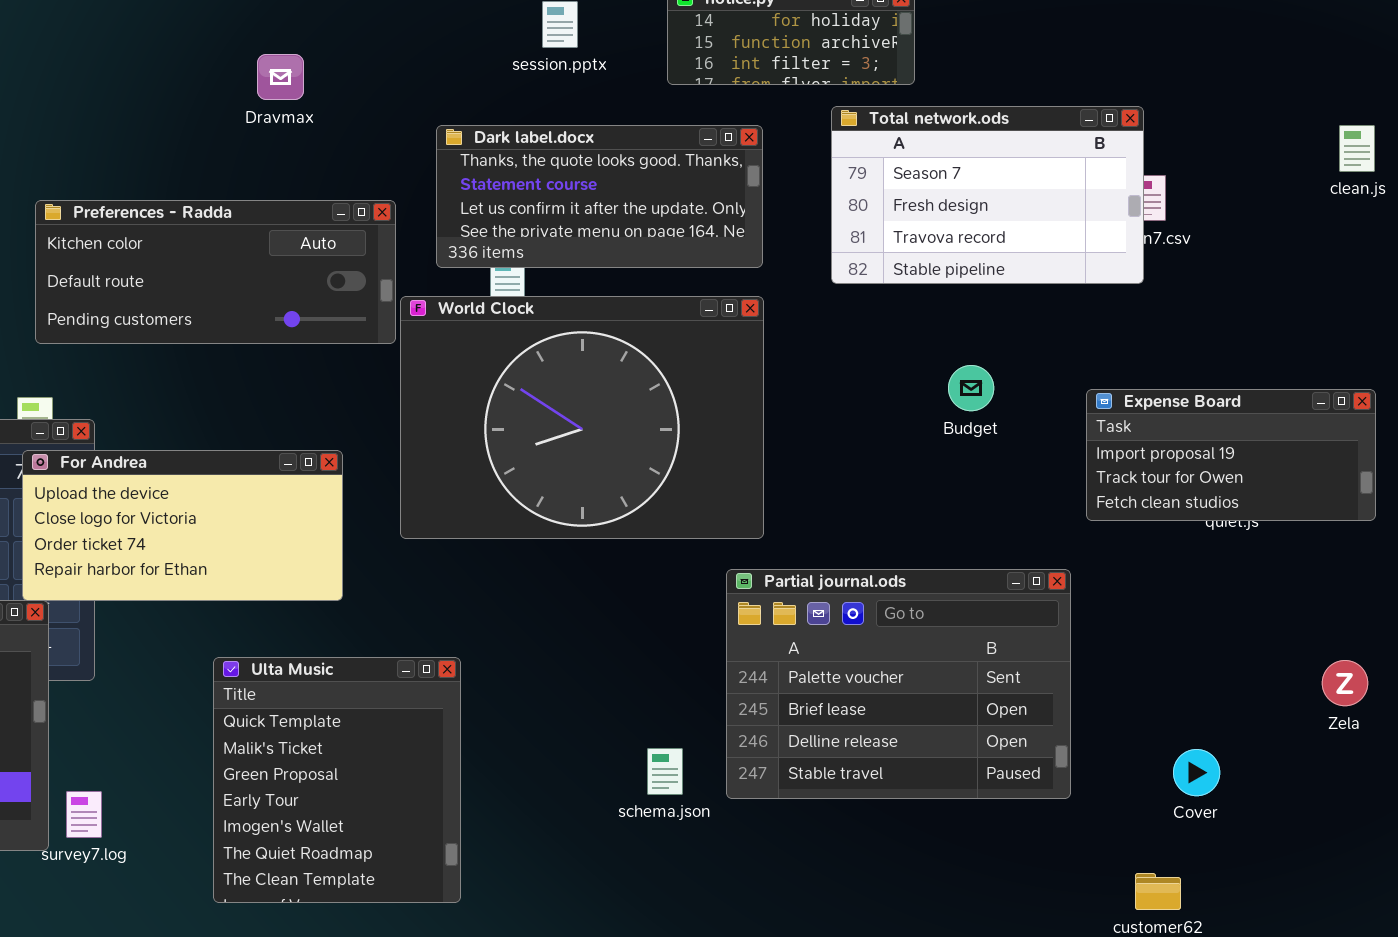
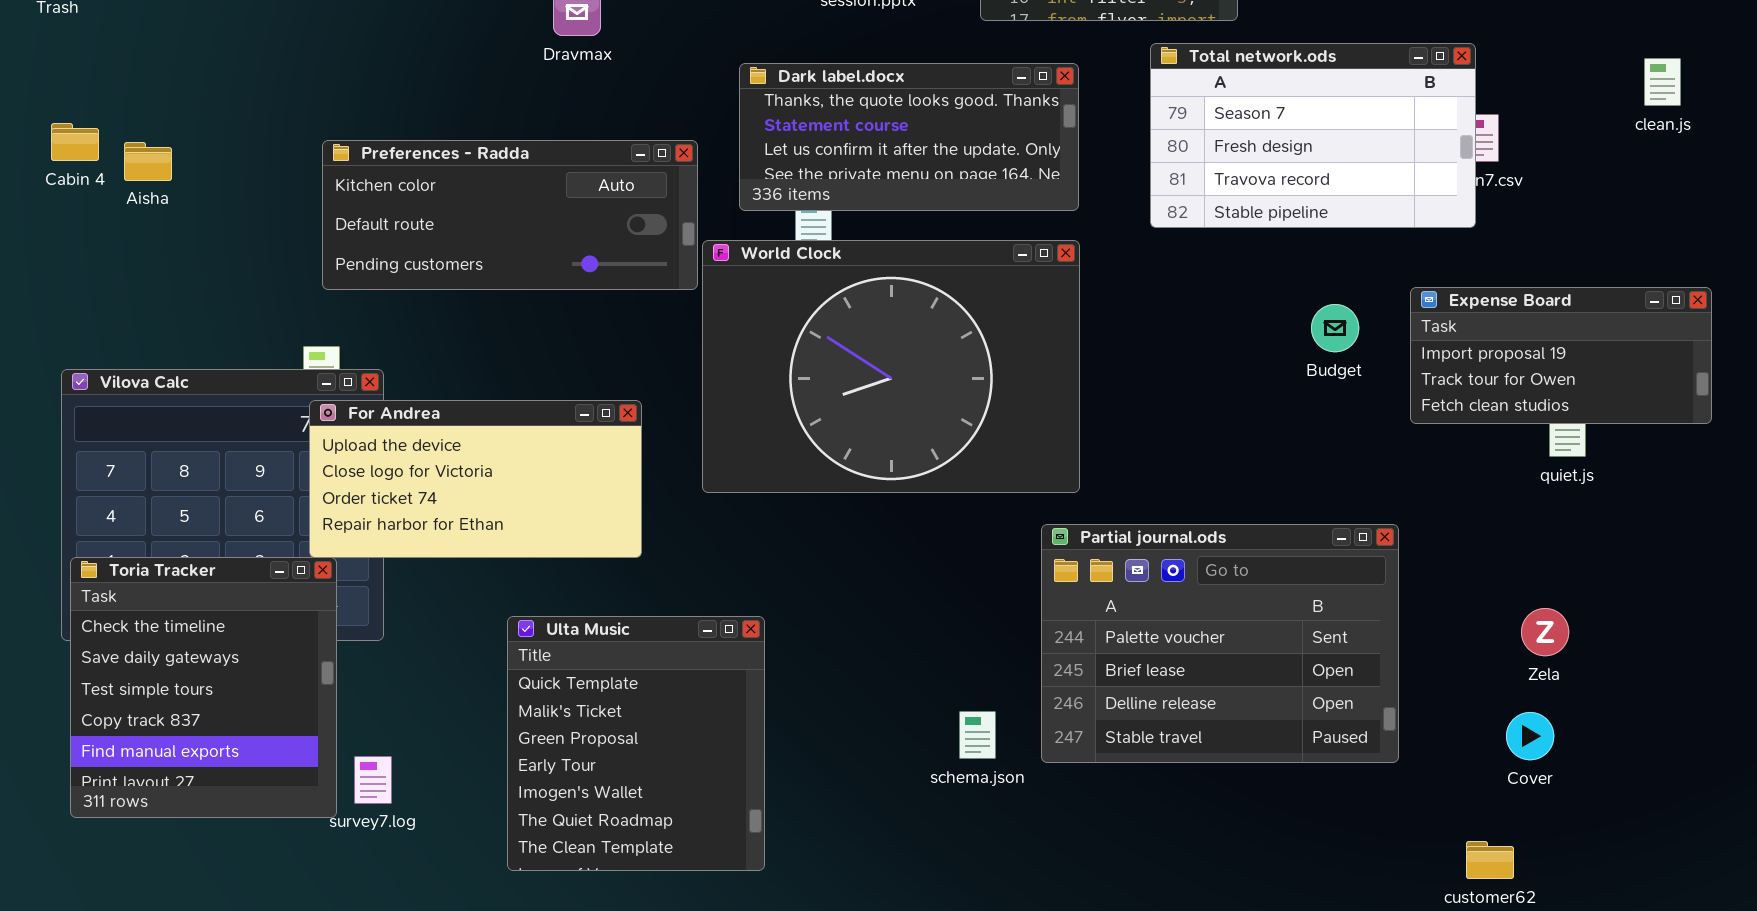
clean.js: [1339,125,1375,172] -> [1644,58,1681,106], moved
Budget: [948,365,994,411] -> [1311,304,1359,352], moved
Expense Board: [1086,389,1376,521] -> [1410,287,1712,424], moved
Zela: [1322,660,1368,706] -> [1521,608,1569,656], moved

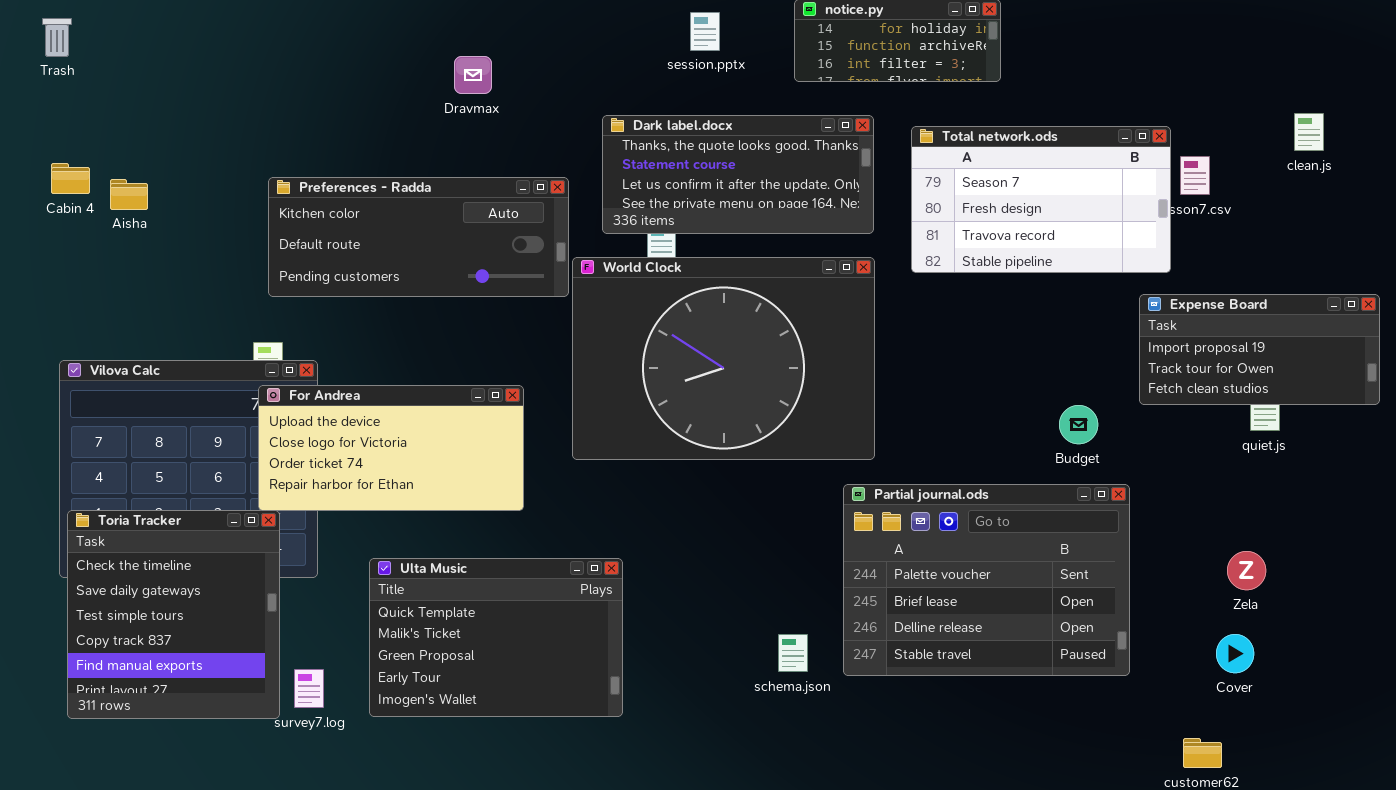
Total network.ods: [1150,43,1476,228] -> [911,126,1171,273], moved
clean.js: [1644,58,1681,106] -> [1294,113,1324,151], moved
Budget: [1311,304,1359,352] -> [1059,405,1098,444], moved
Ulta Music: [507,616,765,871] -> [369,558,623,717], resized

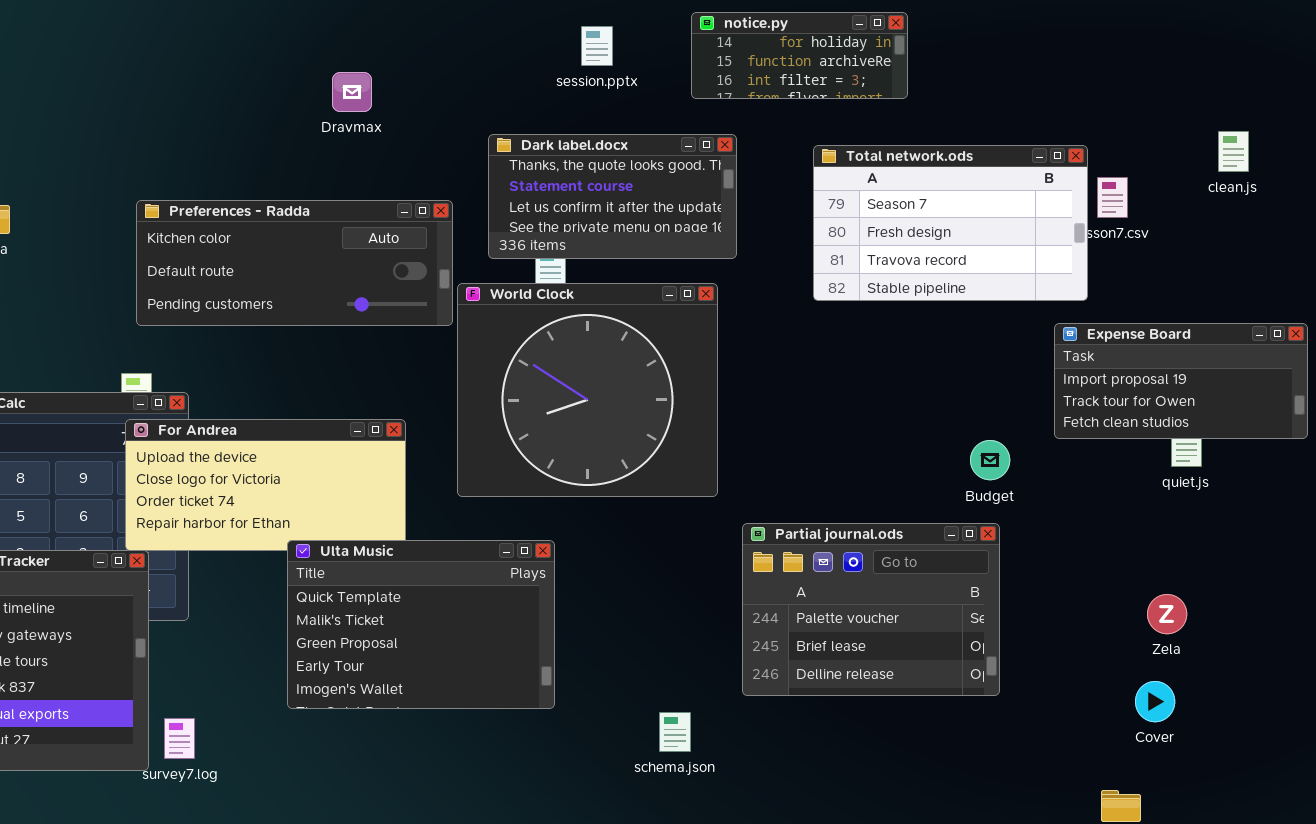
Dark label.docx: [602,115,874,234] -> [488,134,737,259], resized
World Clock: [572,257,875,460] -> [457,283,718,497], resized
Partial journal.ods: [843,484,1130,676] -> [742,523,1000,696], resized
Ulta Music: [369,558,623,717] -> [287,540,555,709], moved
schema.json: [778,634,808,672] -> [659,712,691,752], moved

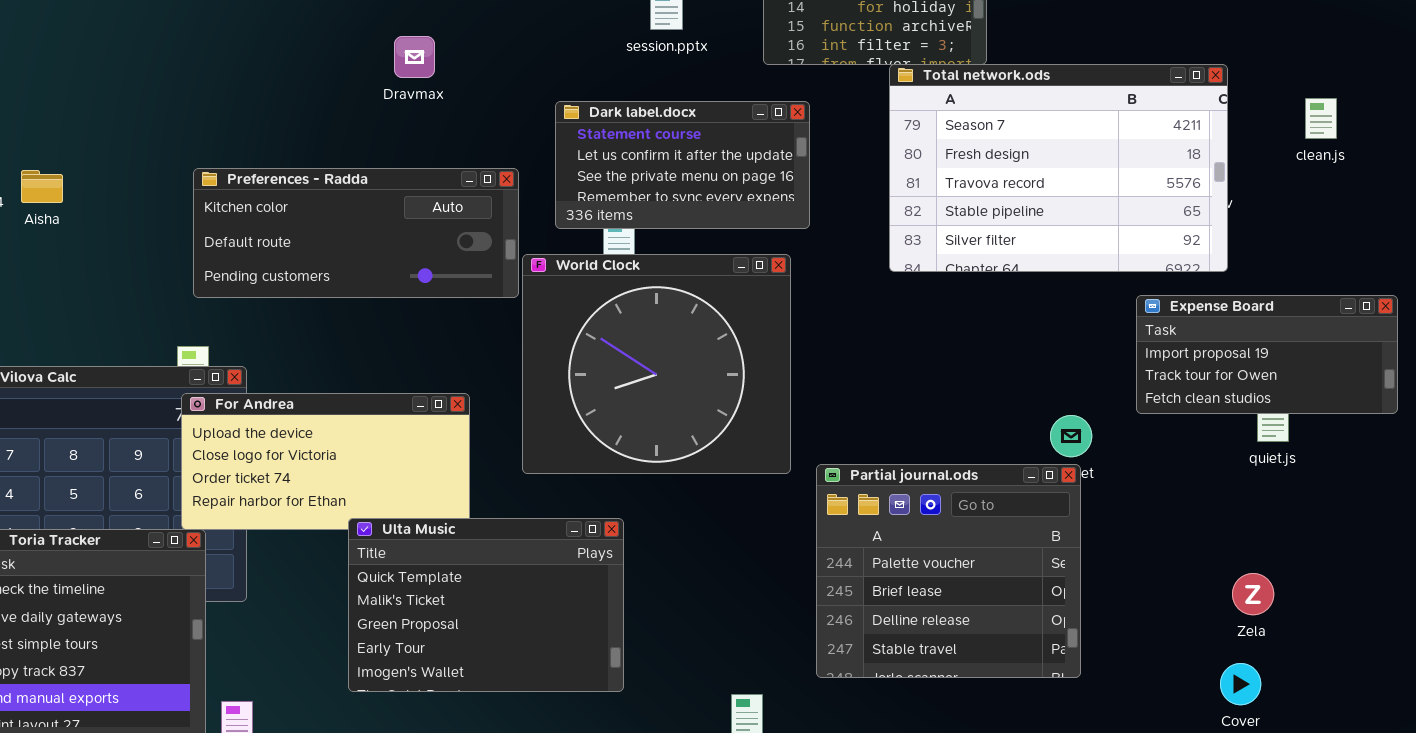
Dark label.docx: [488,134,737,259] -> [555,101,810,229], scrolled down 1 row
Total network.ods: [813,145,1088,301] -> [889,64,1228,272], resized
Partial journal.ods: [742,523,1000,696] -> [816,464,1081,678], resized

